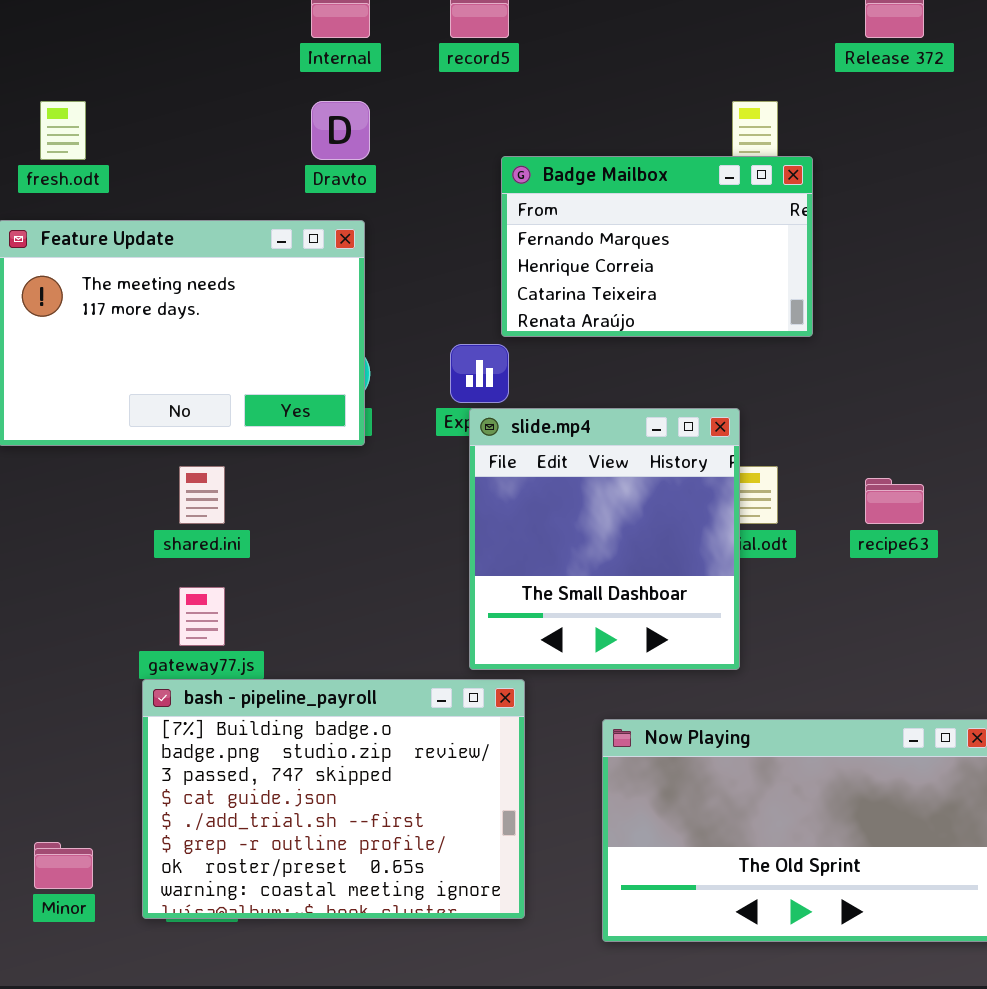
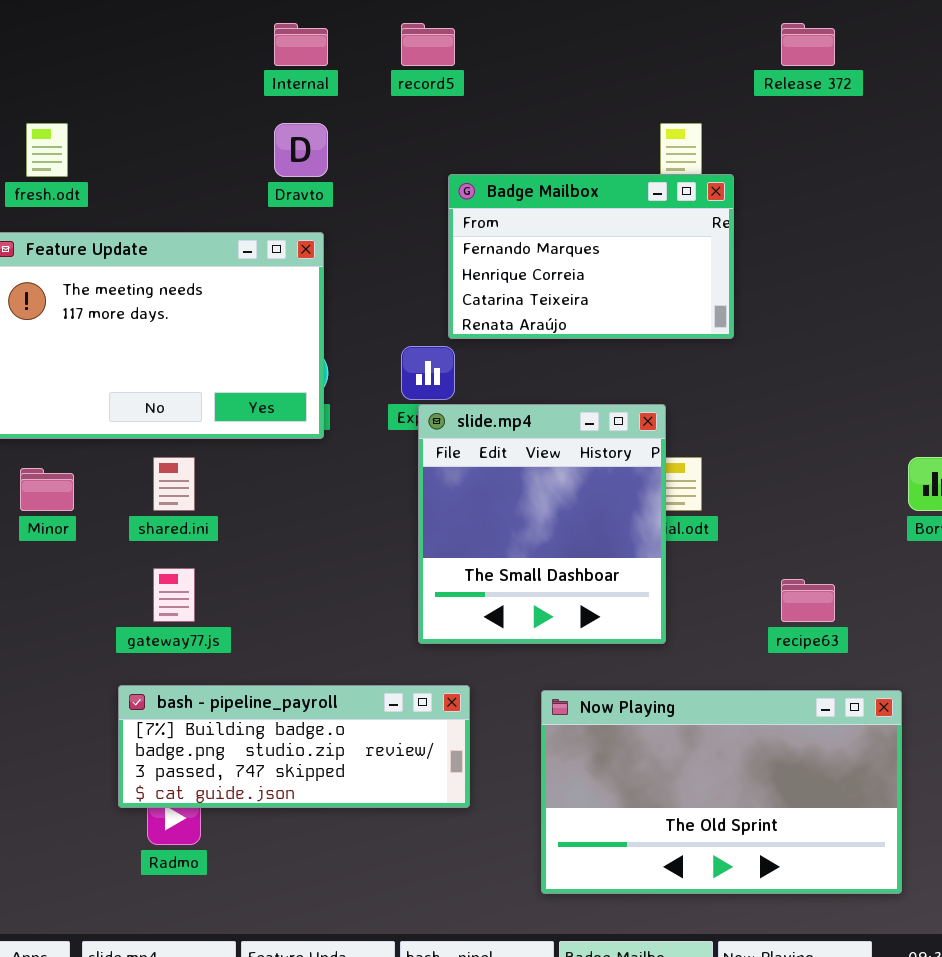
recipe63: [865,478,924,524] -> [781,579,835,622], moved
bash - pipeline_payroll: [142,679,525,919] -> [118,685,470,808], moved, resized
Minor: [34,842,93,889] -> [20,468,74,511], moved

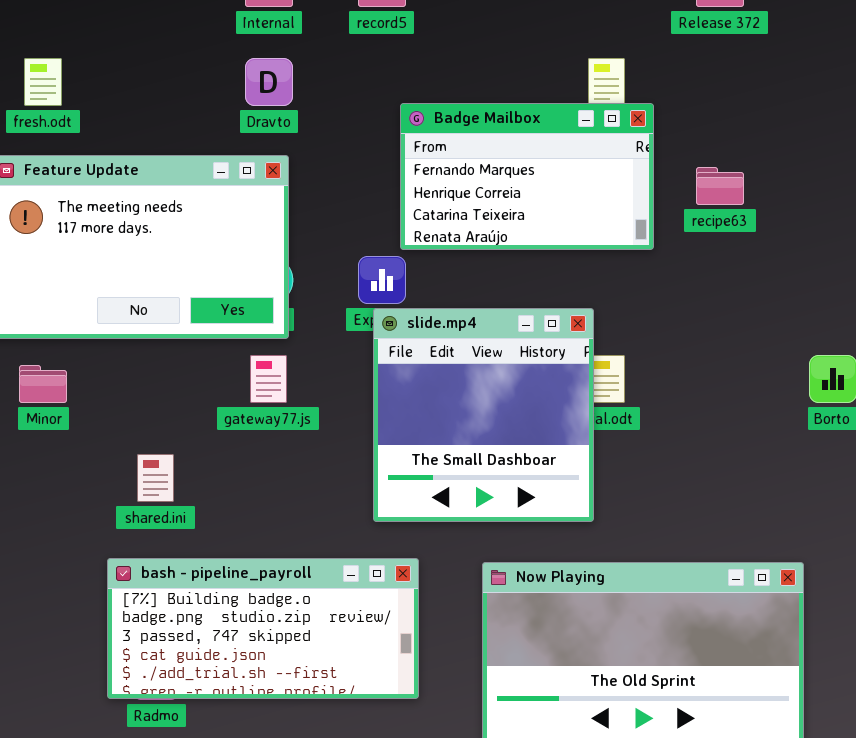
shared.ini: [153,457,195,511] -> [137,454,174,502], moved
gateway77.js: [153,568,195,622] -> [250,355,287,403], moved
recipe63: [781,579,835,622] -> [696,167,744,205], moved
bash - pipeline_payroll: [118,685,470,808] -> [107,558,419,699], resized

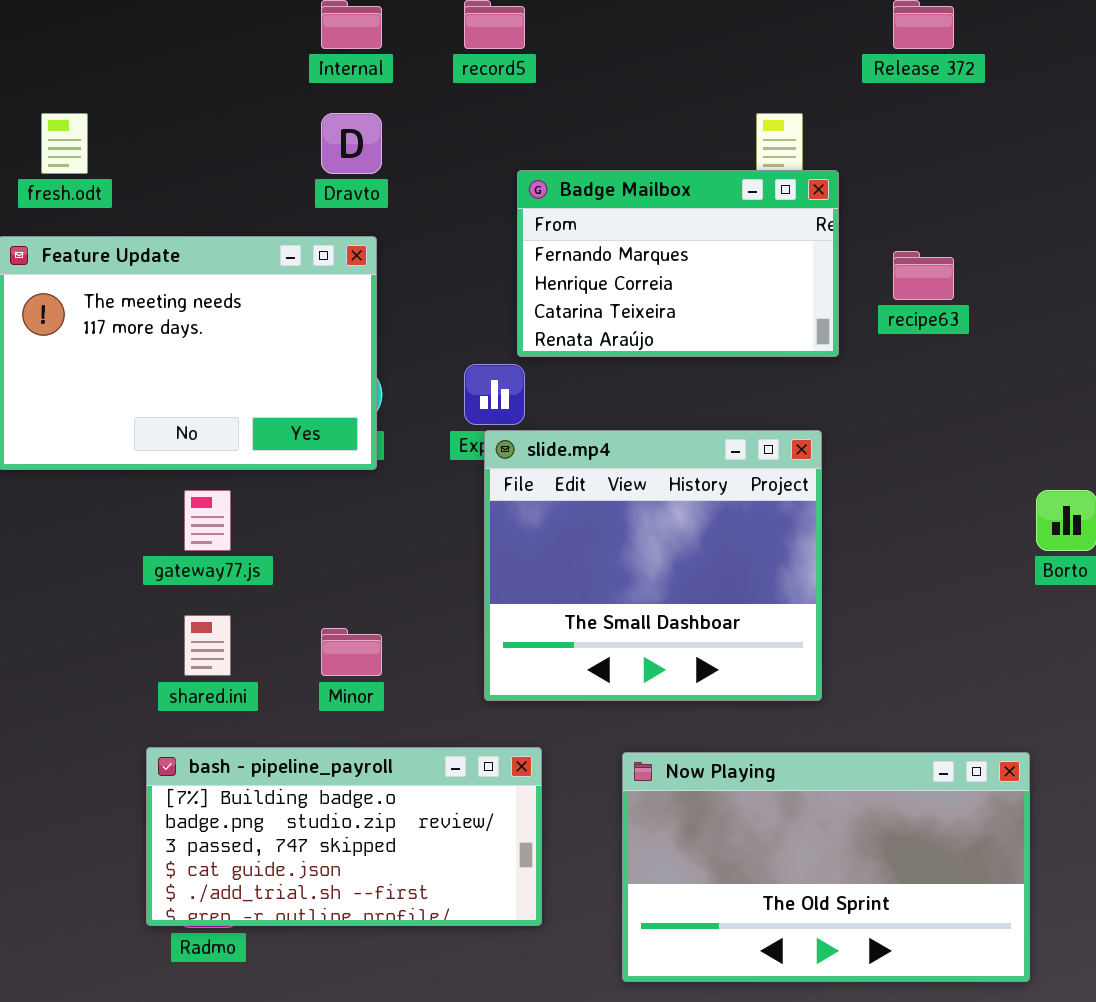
slide.mp4: [373,308,594,522] -> [484,430,822,701], resized
gateway77.js: [250,355,287,403] -> [184,490,231,551], moved
Minor: [19,365,67,403] -> [321,628,382,676], moved

